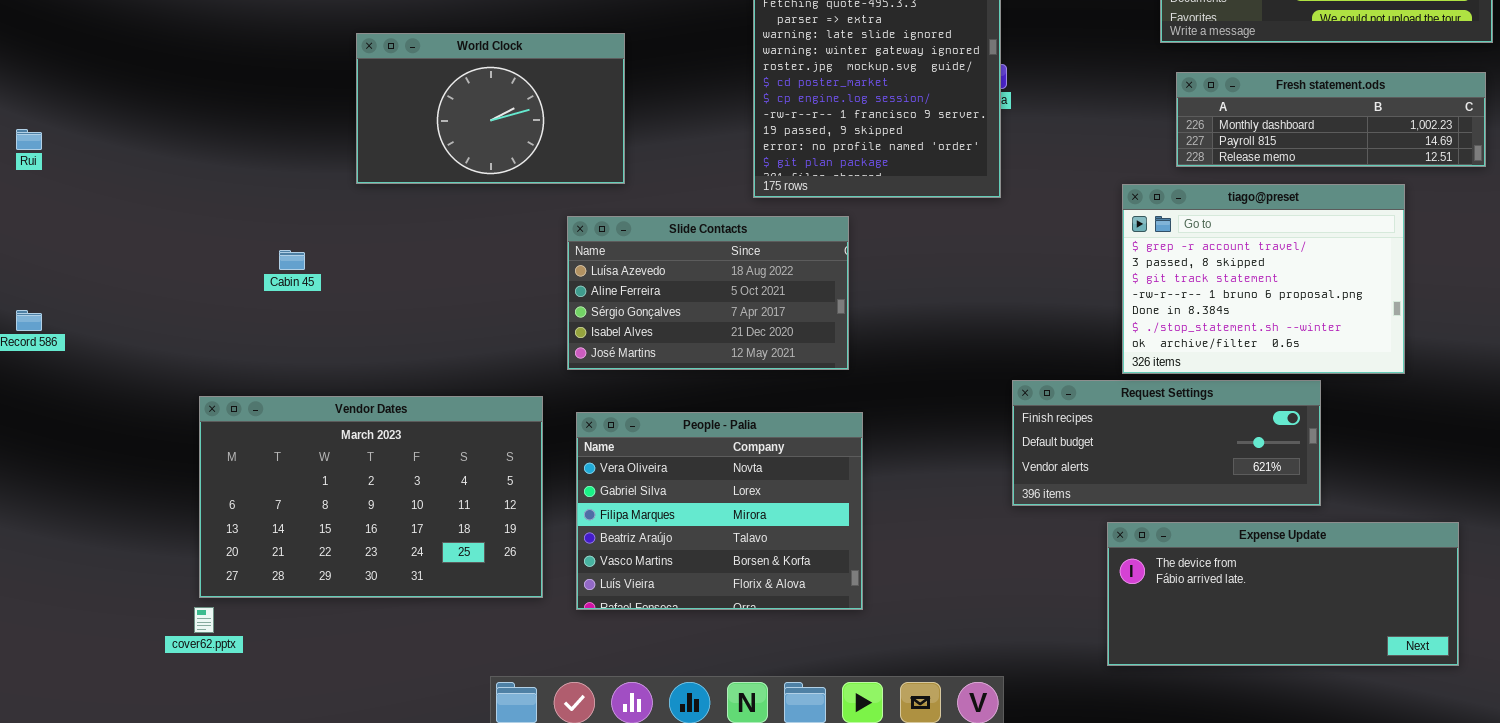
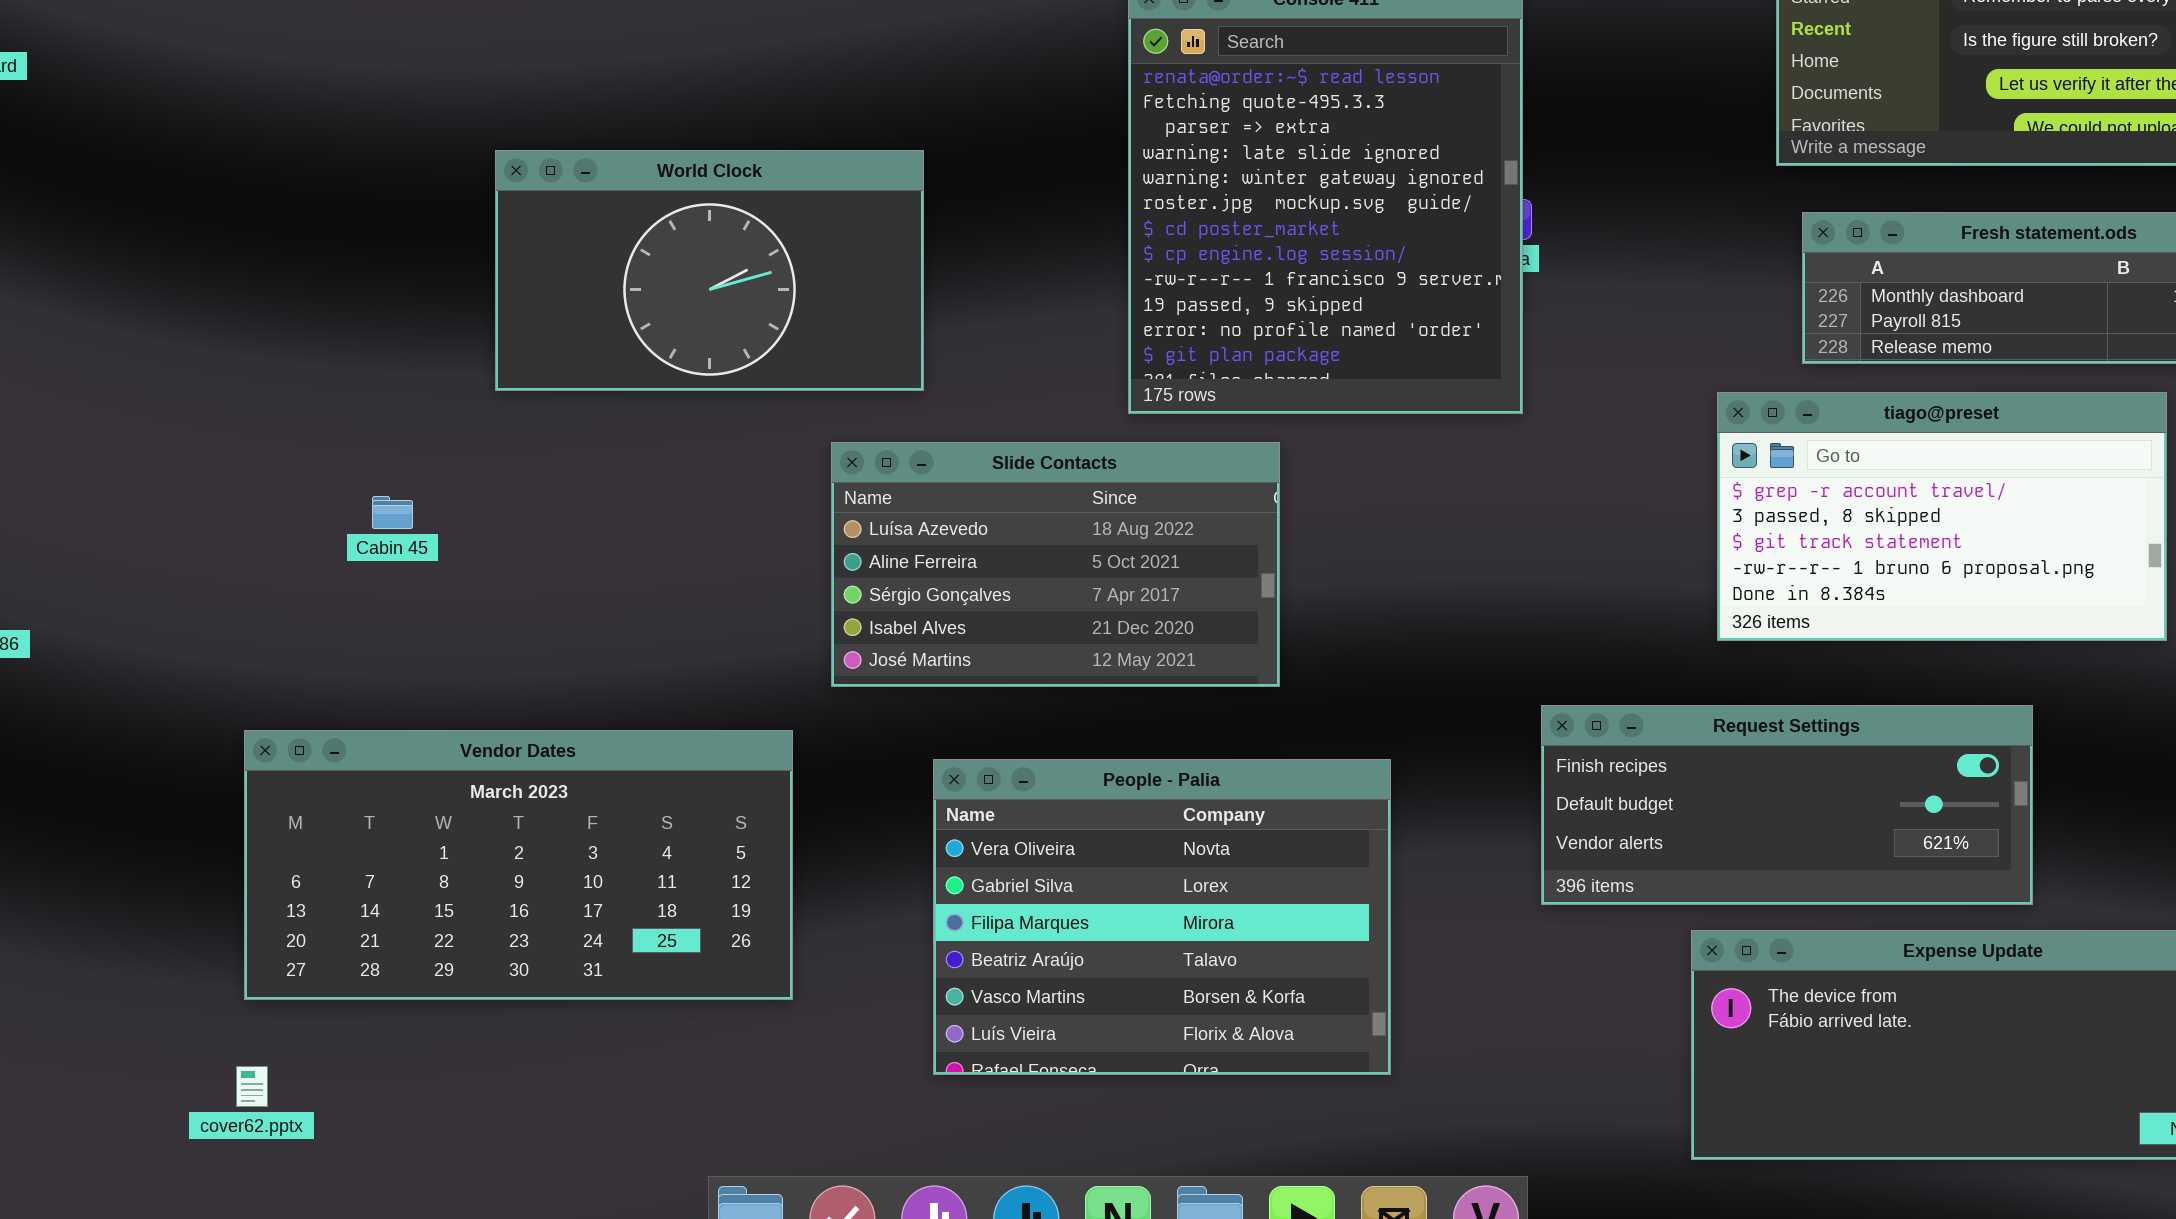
tiago@preset: [1122,184,1405,374] -> [1717,392,2167,641], resized
Vendor Dates: [199,396,543,598] -> [244,730,793,1000], resized
People - Palia: [576,412,863,610] -> [933,759,1391,1075], moved

